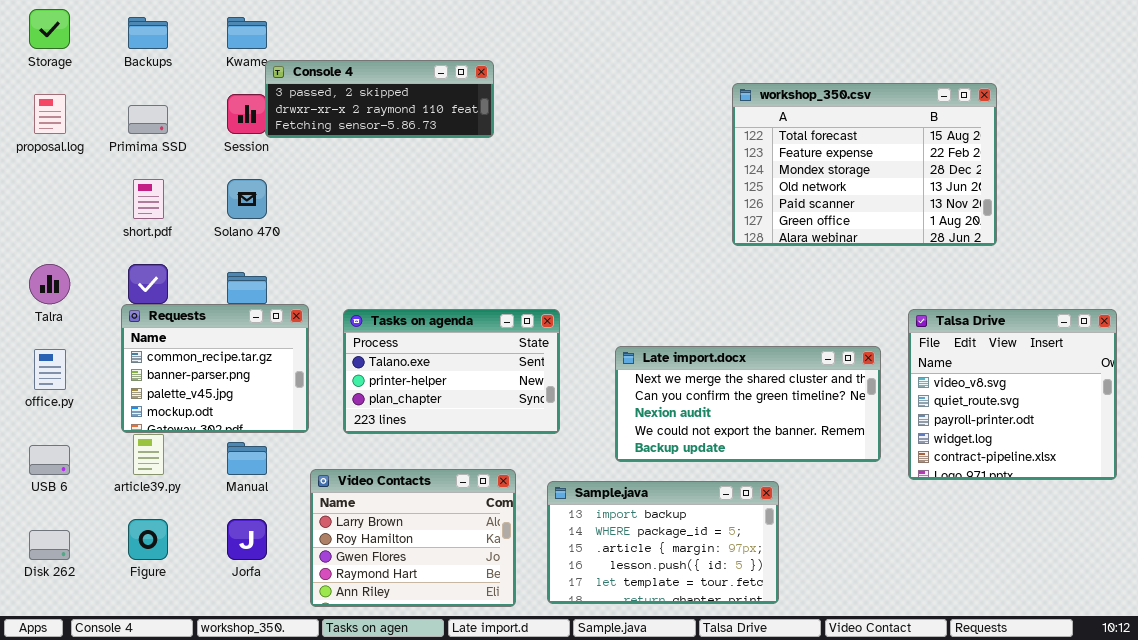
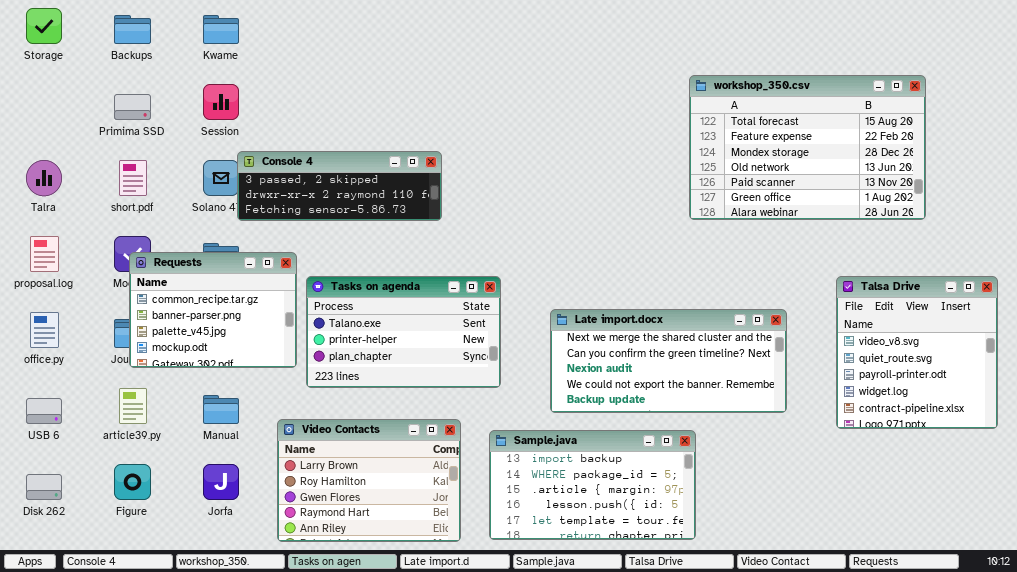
Console 4: [265,60,494,138] -> [237,151,442,221], moved
workshop_350.csv: [732,83,997,246] -> [689,75,926,220], moved
proposal.log: [34,94,66,134] -> [30,236,59,272], moved
Talra: [29,264,70,304] -> [26,160,62,196], moved
Requests: [121,304,309,433] -> [129,252,297,368], moved
Talsa Drive: [908,309,1117,480] -> [836,276,998,429], resized

